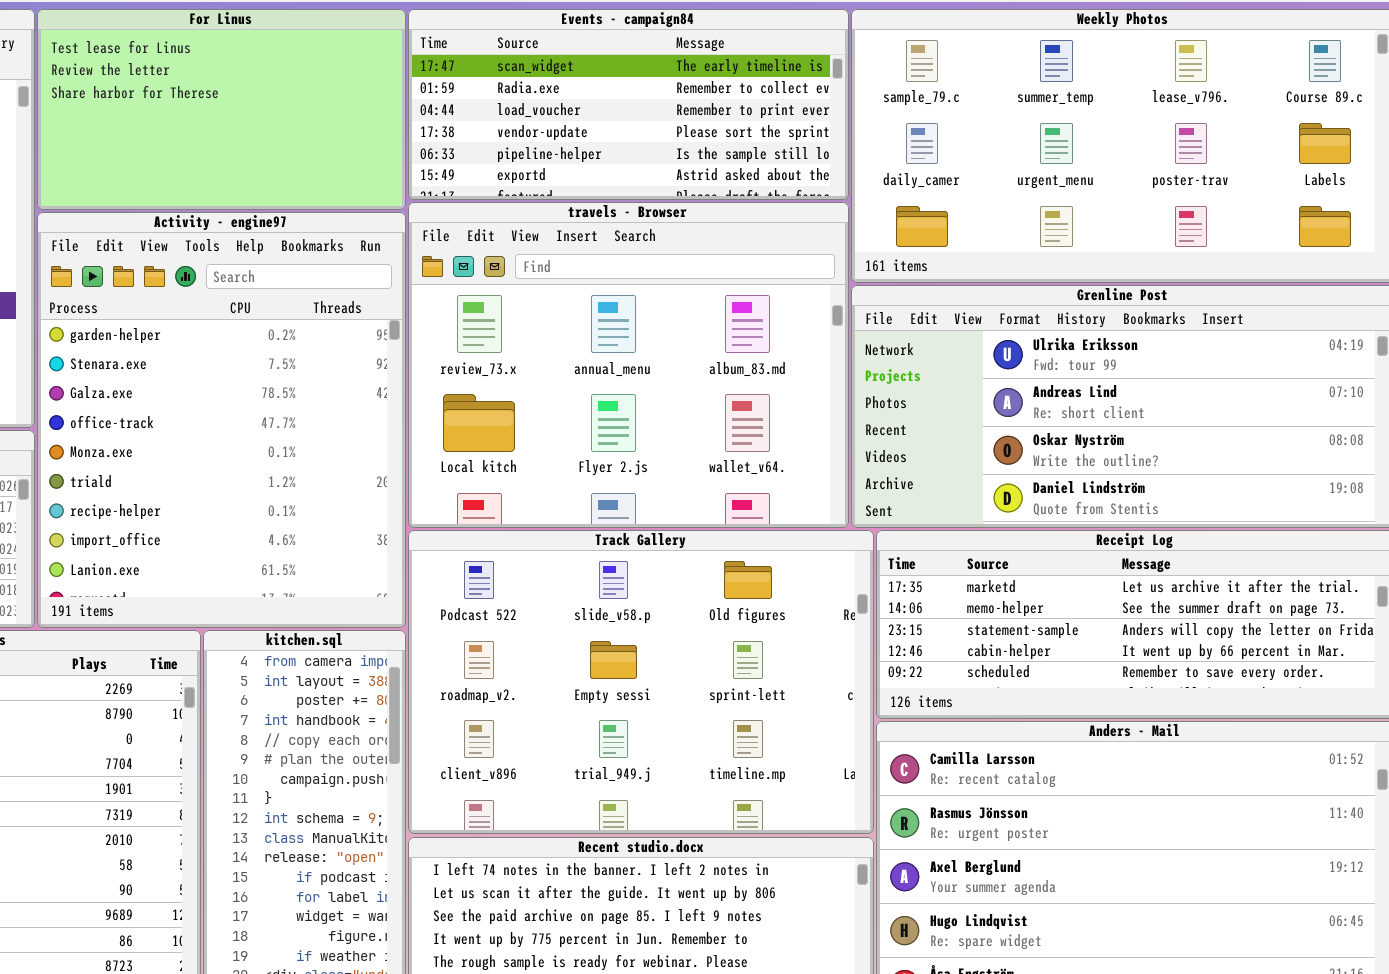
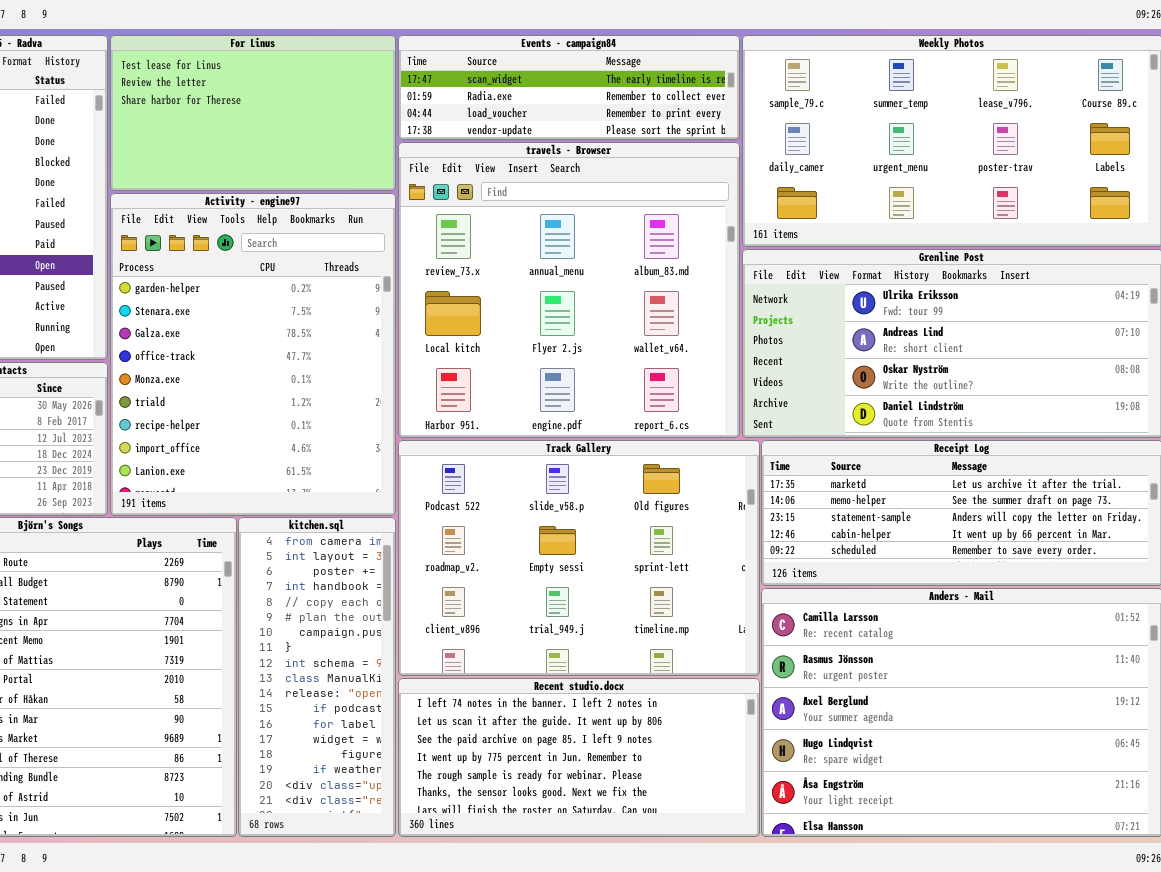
Events - campaign84: [408,9,849,200] -> [398,35,740,140], resized
travels - Browser: [408,202,849,528] -> [398,142,740,438], resized

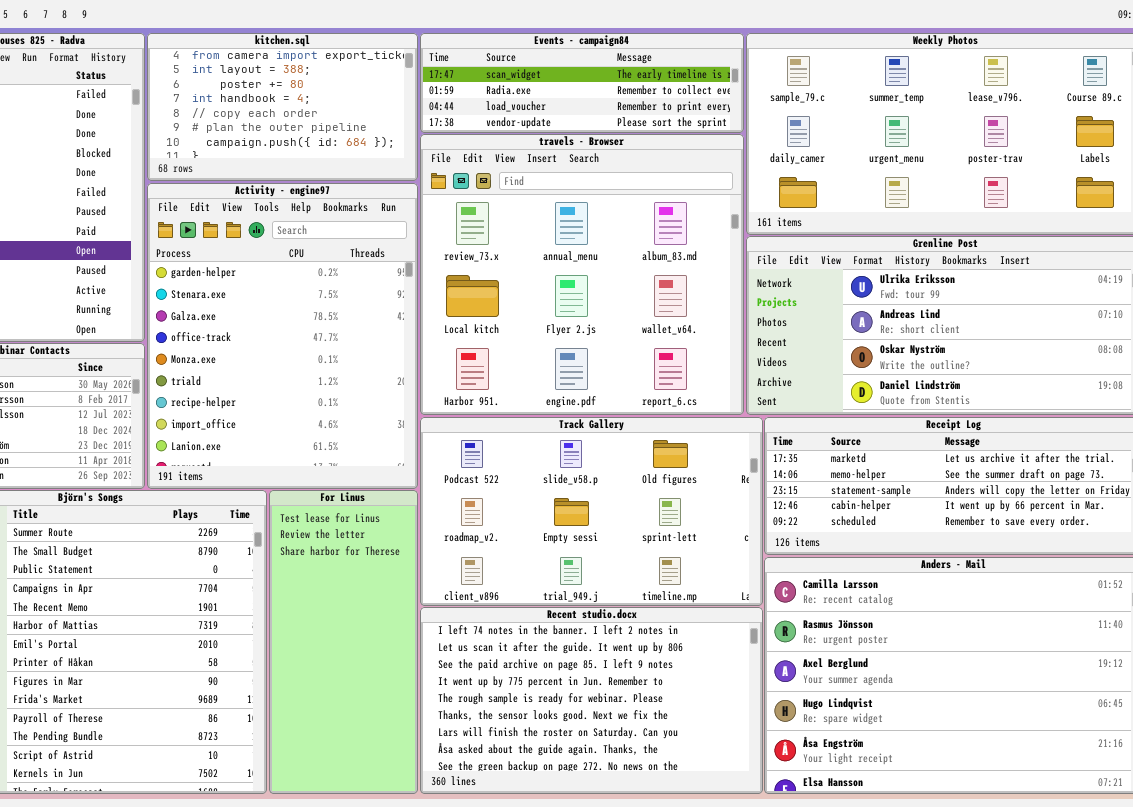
For Linus: [110,35,396,191] -> [269,490,418,794], moved, resized
Track Gallery: [398,440,760,676] -> [420,417,763,606], resized
kitchen.sql: [238,517,396,837] -> [147,33,418,181], moved, resized
Recent studio.docx: [398,678,760,837] -> [420,607,763,794], resized

